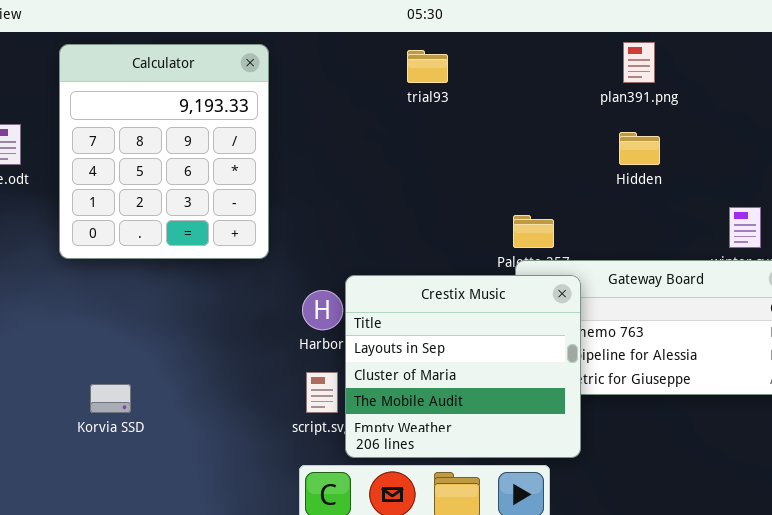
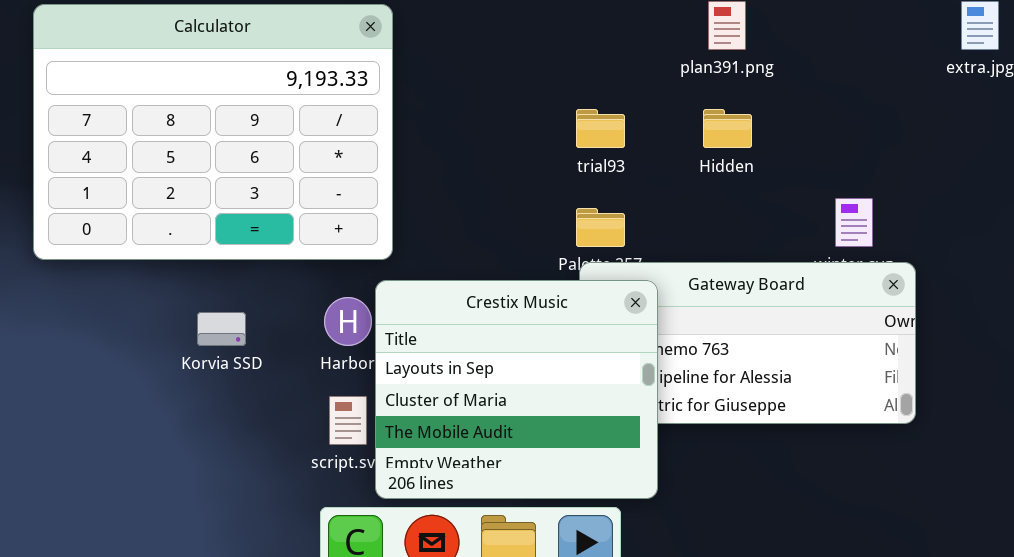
Calculator: [59,44,269,259] -> [33,4,393,260], resized
trial93: [407,50,448,83] -> [576,109,625,148], moved
Korvia SSD: [90,384,131,413] -> [197,312,246,346], moved

